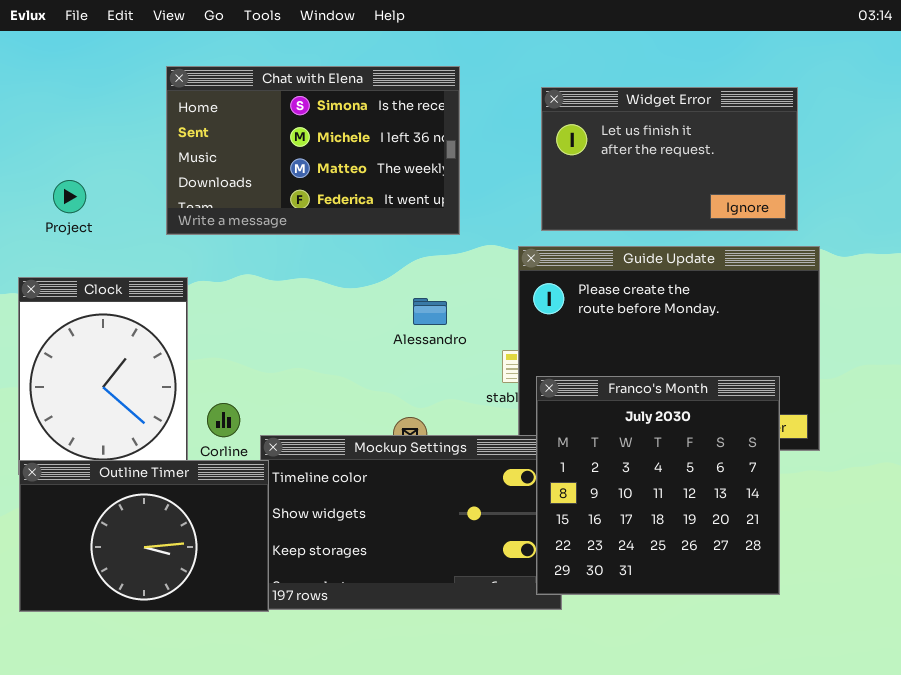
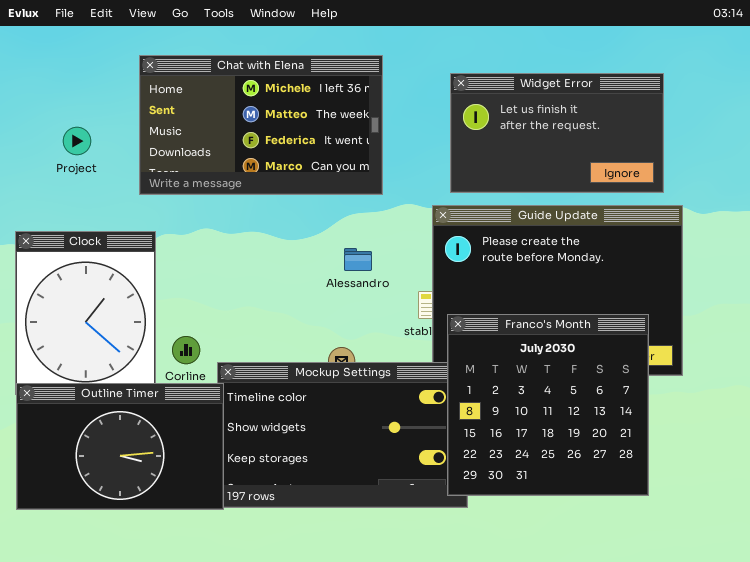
Chat with Elena: [166,66,460,235] -> [139,55,383,195], scrolled down 1 row
Project: [53,180,86,213] -> [63,127,91,155], moved

